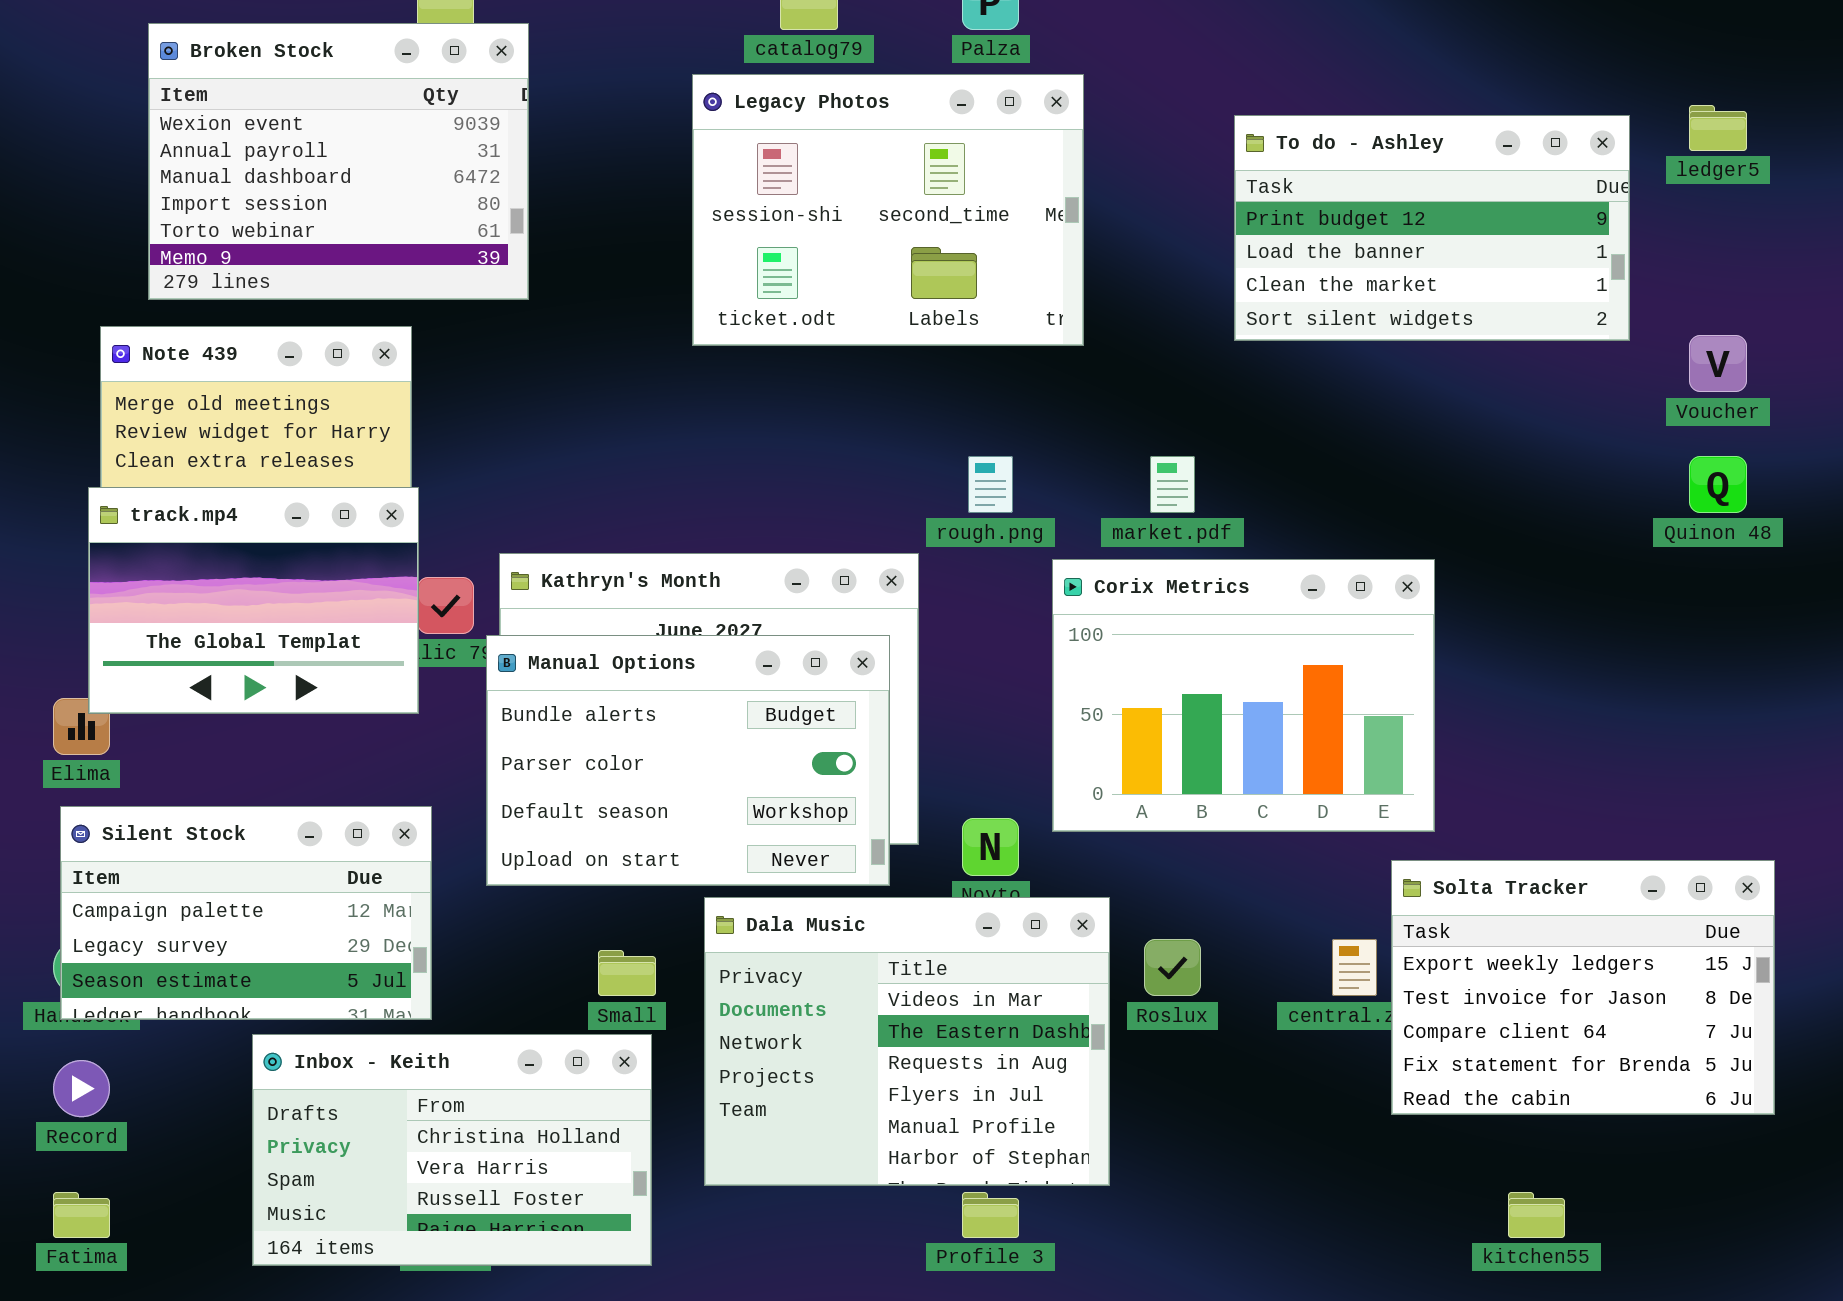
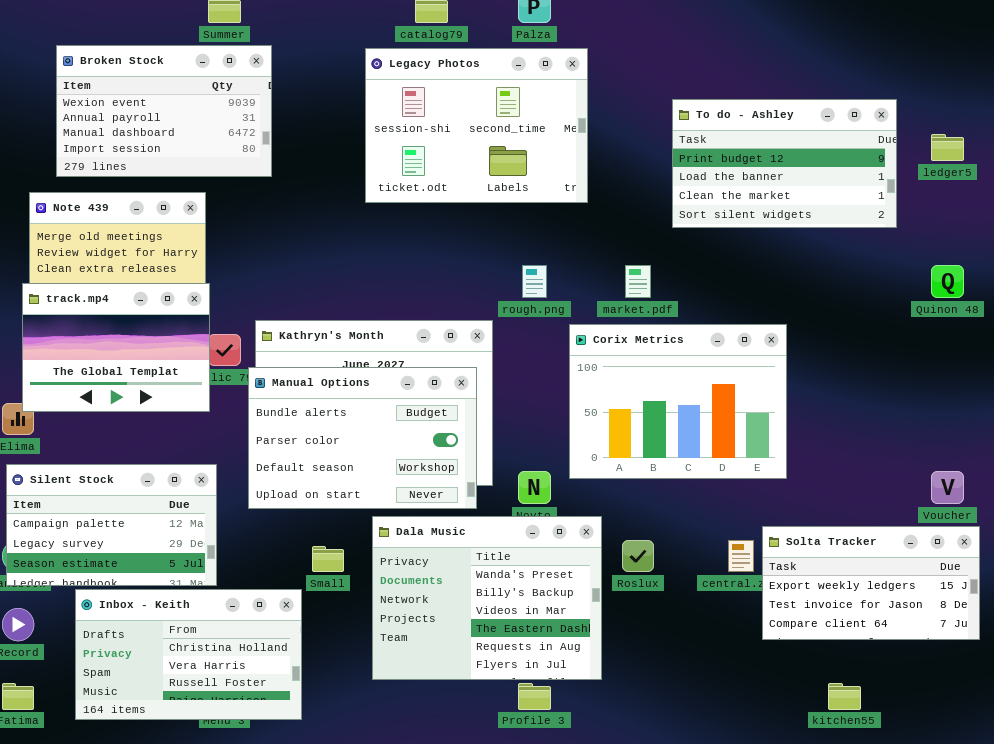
Broken Stock: [148,23,529,300] -> [56,45,272,177], resized
ledger5: [1689,105,1747,151] -> [931,134,964,161], moved
To do - Ashley: [1234,115,1630,341] -> [672,99,897,228], moved
Voucher: [1689,335,1747,392] -> [931,471,964,504], moved
Solta Tracker: [1391,860,1775,1115] -> [762,526,980,640], resized
Dala Music: [704,897,1110,1186] -> [372,516,602,680], scrolled up 2 rows
Inbox - Keith: [252,1034,652,1266] -> [75,589,302,720], moved

